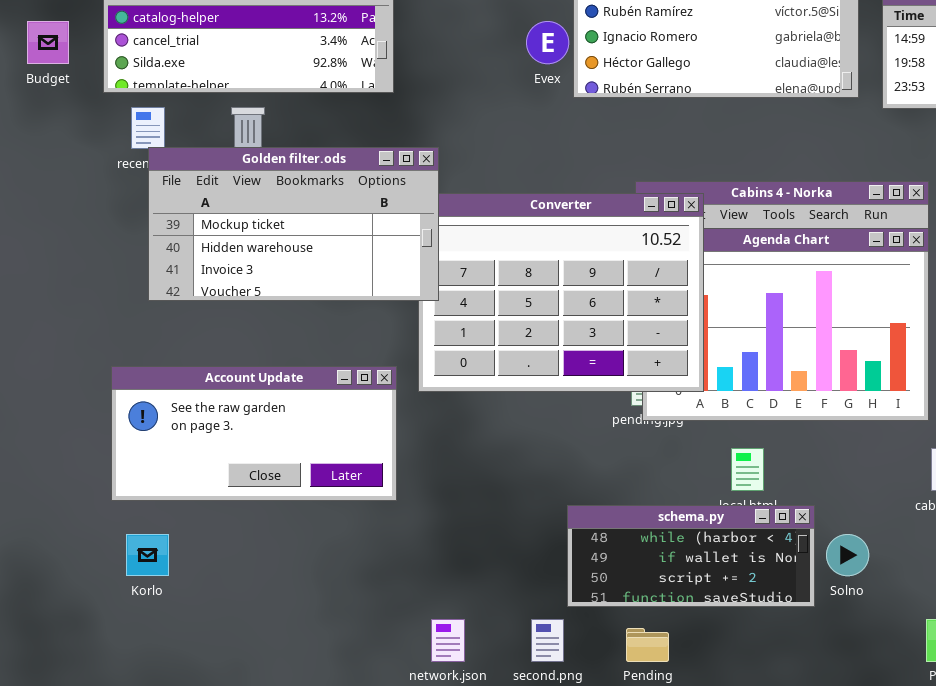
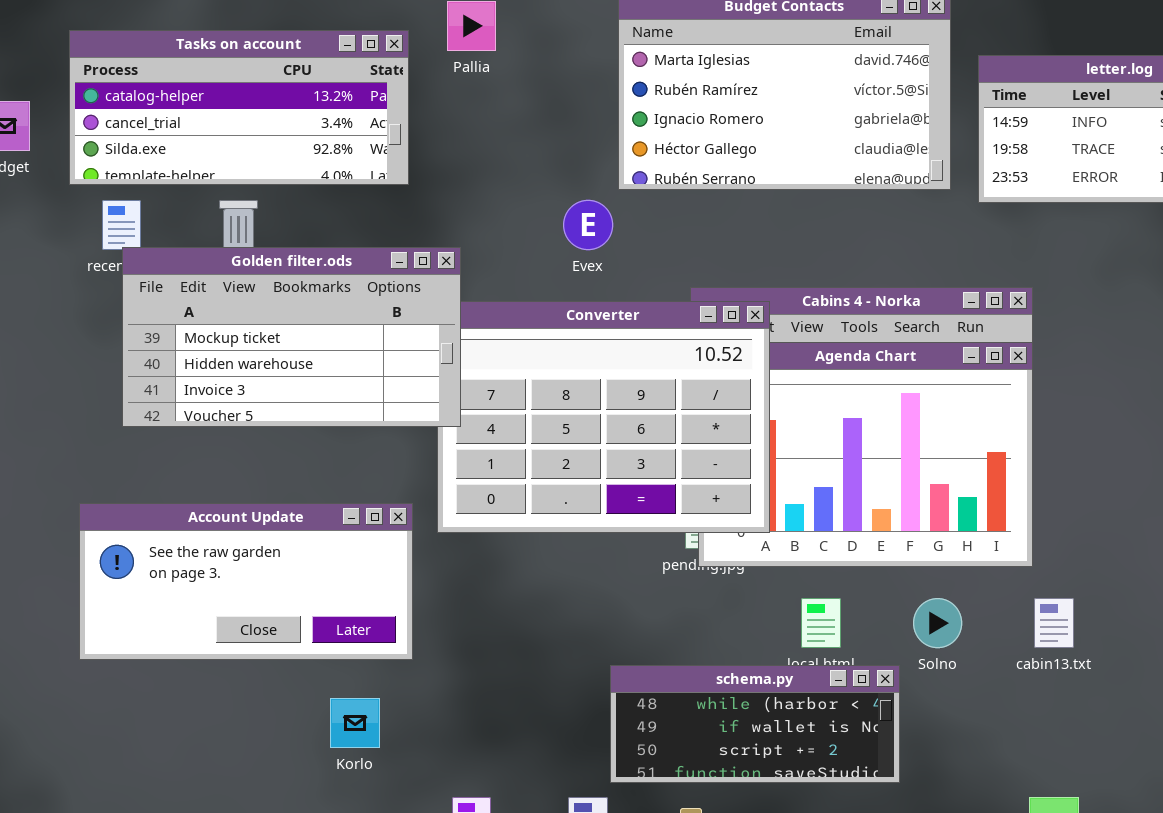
Evex: [526,21,569,64] -> [563,200,613,250], moved
Korlo: [126,534,169,576] -> [330,698,380,748], moved
Solno: [826,534,869,576] -> [913,598,962,648], moved

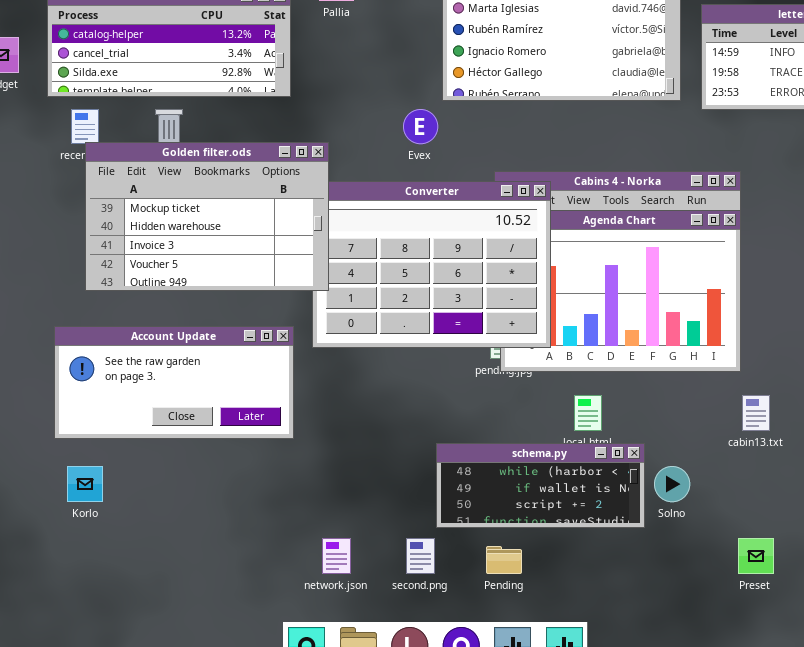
Golden filter.ods: [122,247,461,427] -> [85,142,329,291], resized
Solno: [913,598,962,648] -> [654,466,690,502], moved
Korlo: [330,698,380,748] -> [67,466,103,502], moved

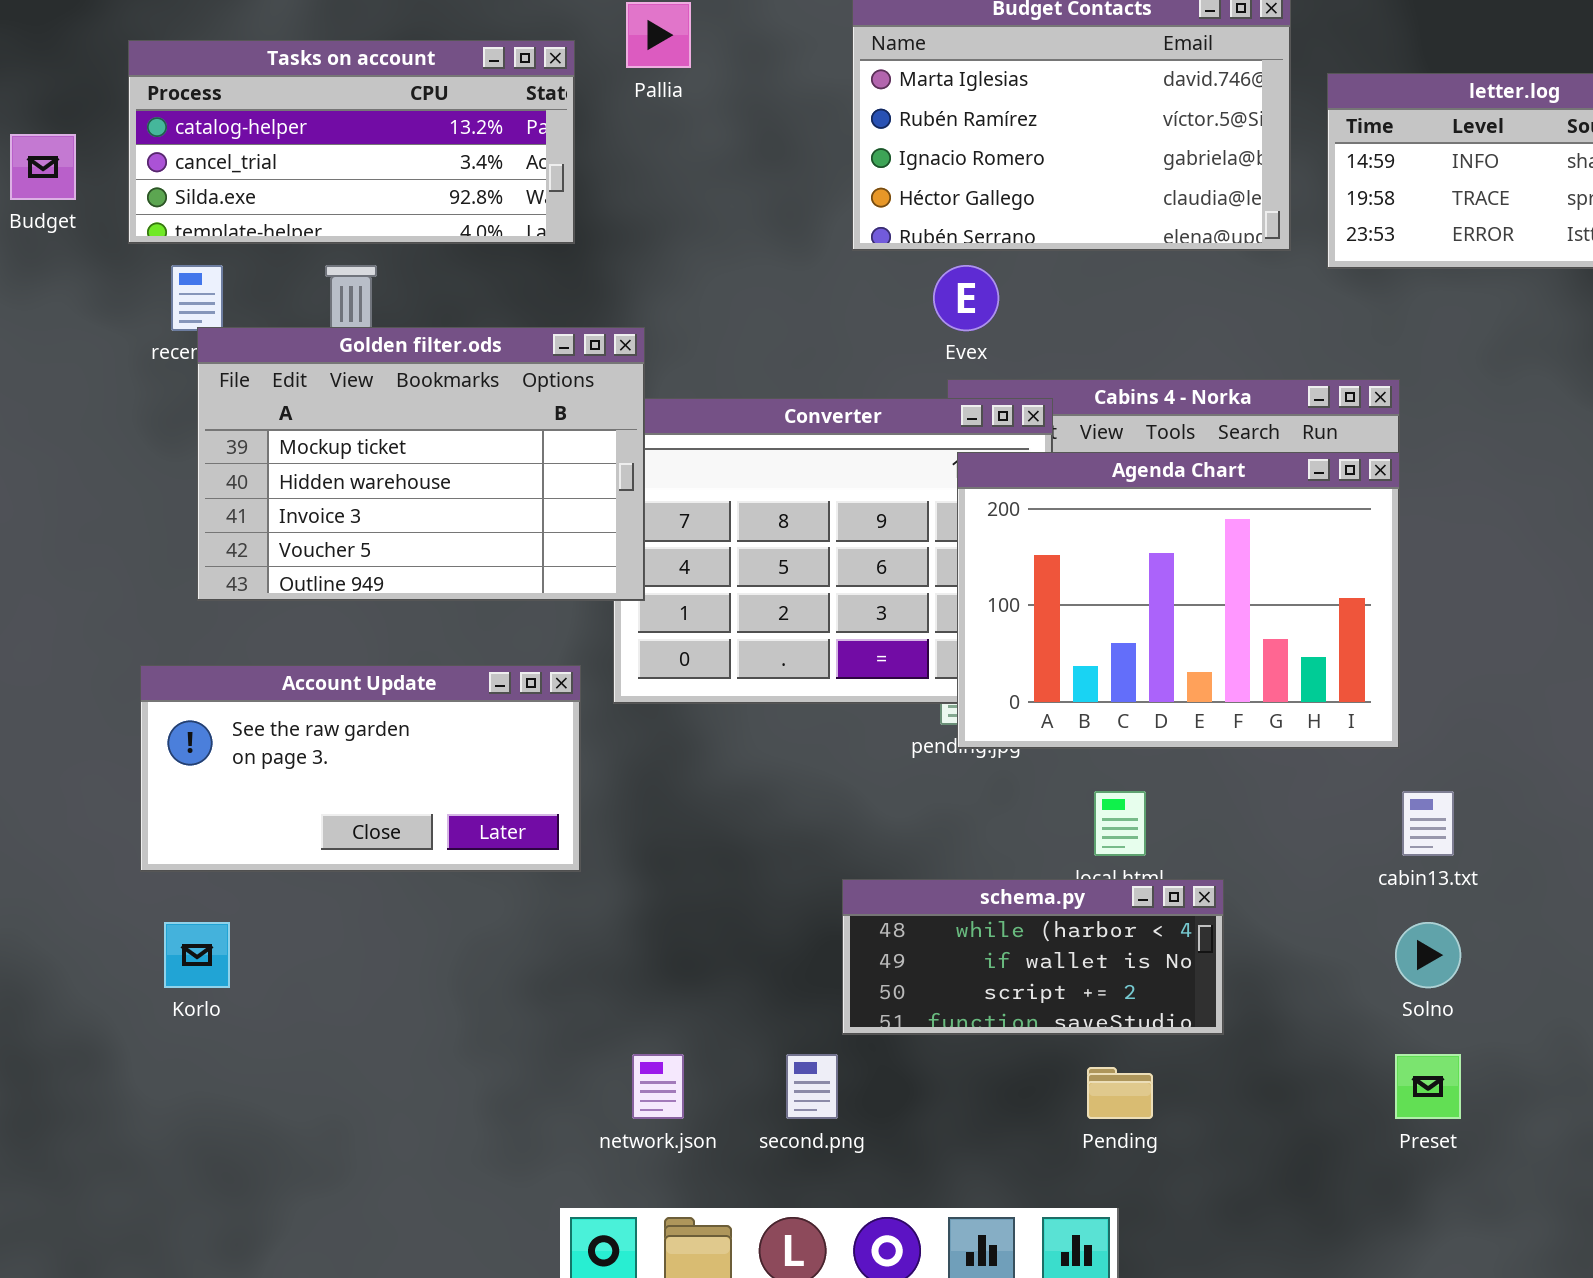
Evex: [403,109,438,144] -> [933,265,999,331], moved
Agenda Chart: [500,210,741,372] -> [957,452,1400,749], raised
Solno: [654,466,690,502] -> [1395,922,1461,988], moved
Pending: [486,546,522,574] -> [1087,1067,1153,1119], moved

